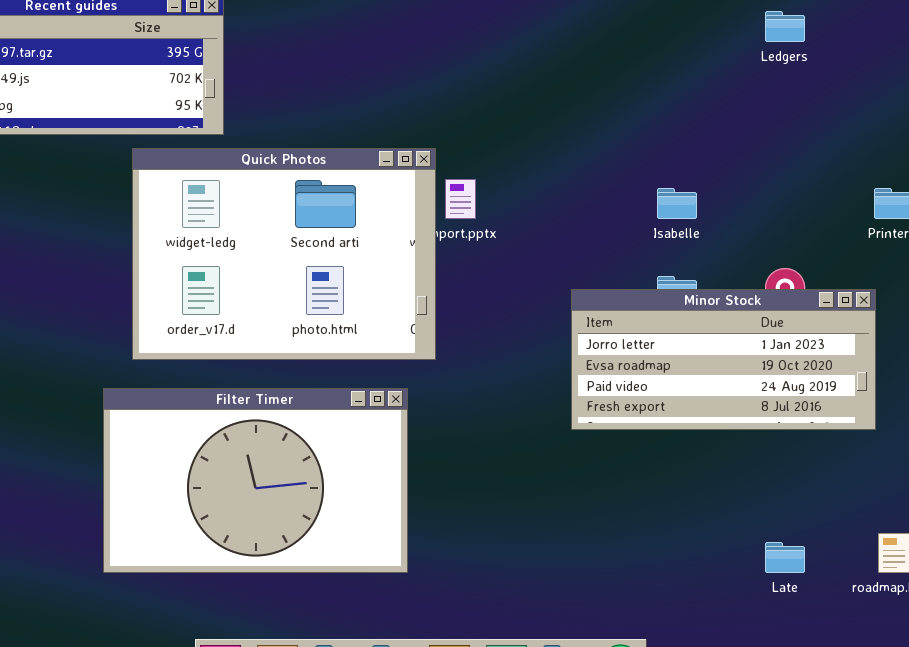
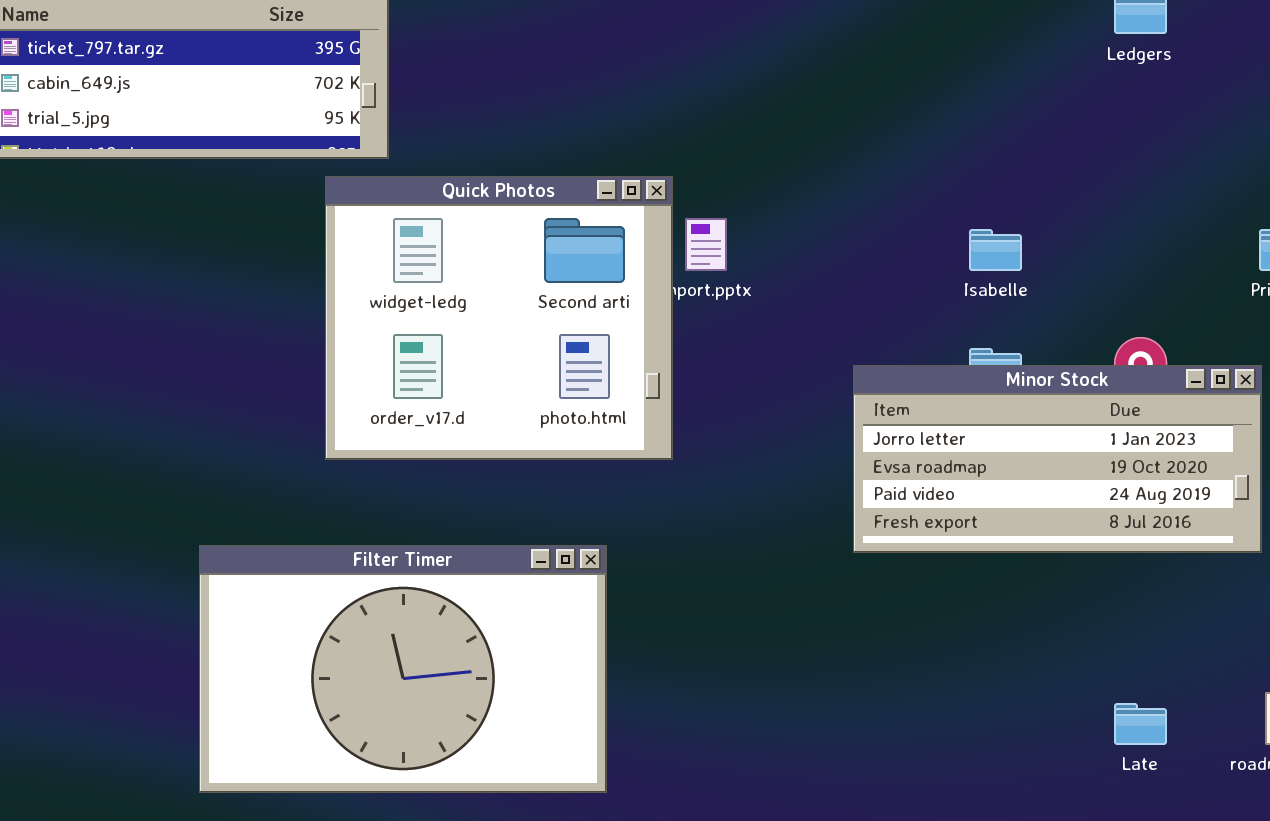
Quick Photos: [132,148,436,360] -> [325,176,673,460], resized
Filter Timer: [103,388,408,573] -> [199,545,607,793], moved

